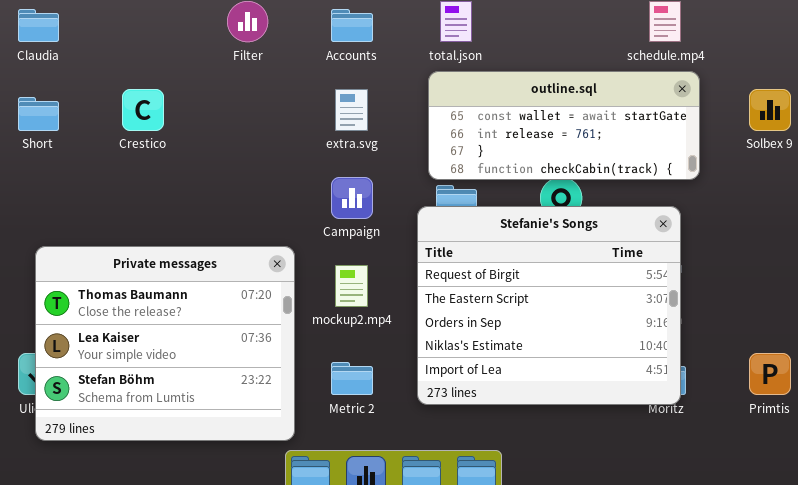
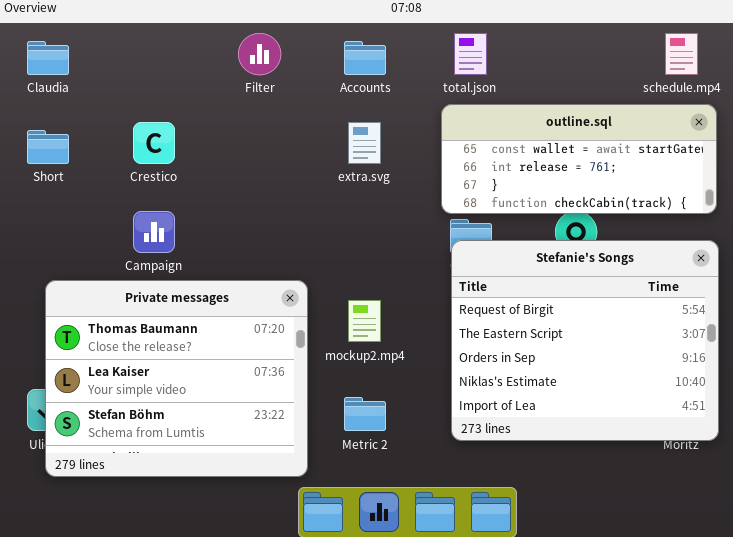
Campaign: [331,177,373,219] -> [133,211,175,253], moved
Stefanie's Songs: [417,206,681,405] -> [451,240,719,441], moved

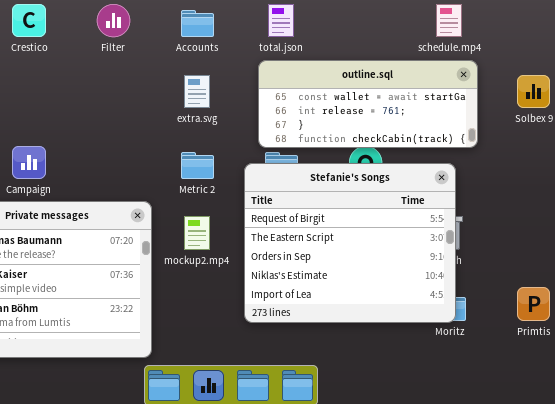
Crestico: [133,122,175,164] -> [12,4,46,37], moved
Stefanie's Songs: [451,240,719,441] -> [244,163,456,323], moved
Metric 2: [344,397,386,431] -> [181,152,214,179], moved

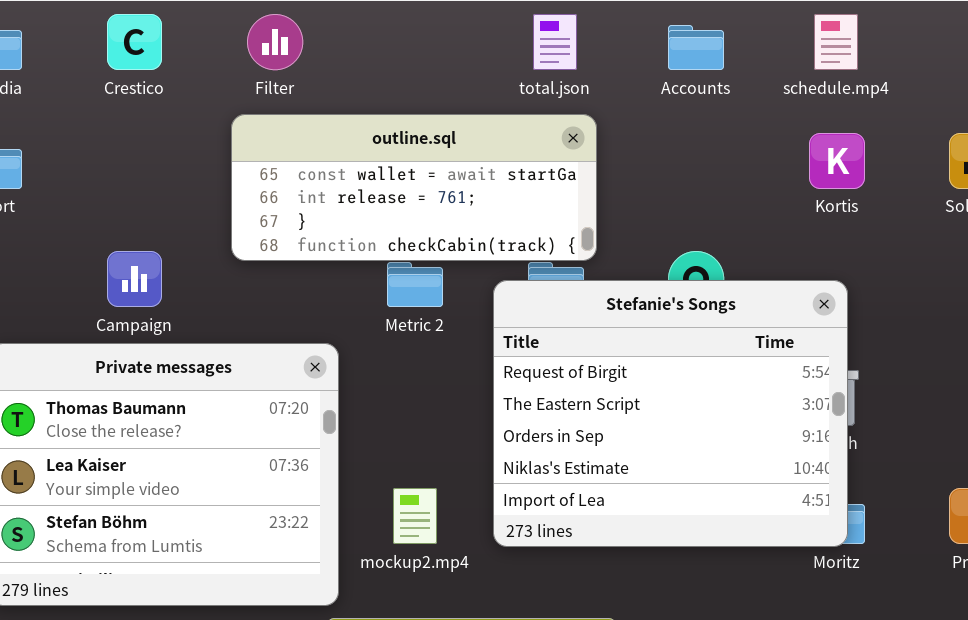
Accounts: [181,10,214,37] -> [668,25,724,70], moved
outline.sql: [258,60,478,148] -> [231,114,597,261], moved
mockup2.mp4: [184,216,210,250] -> [393,488,437,544], moved

